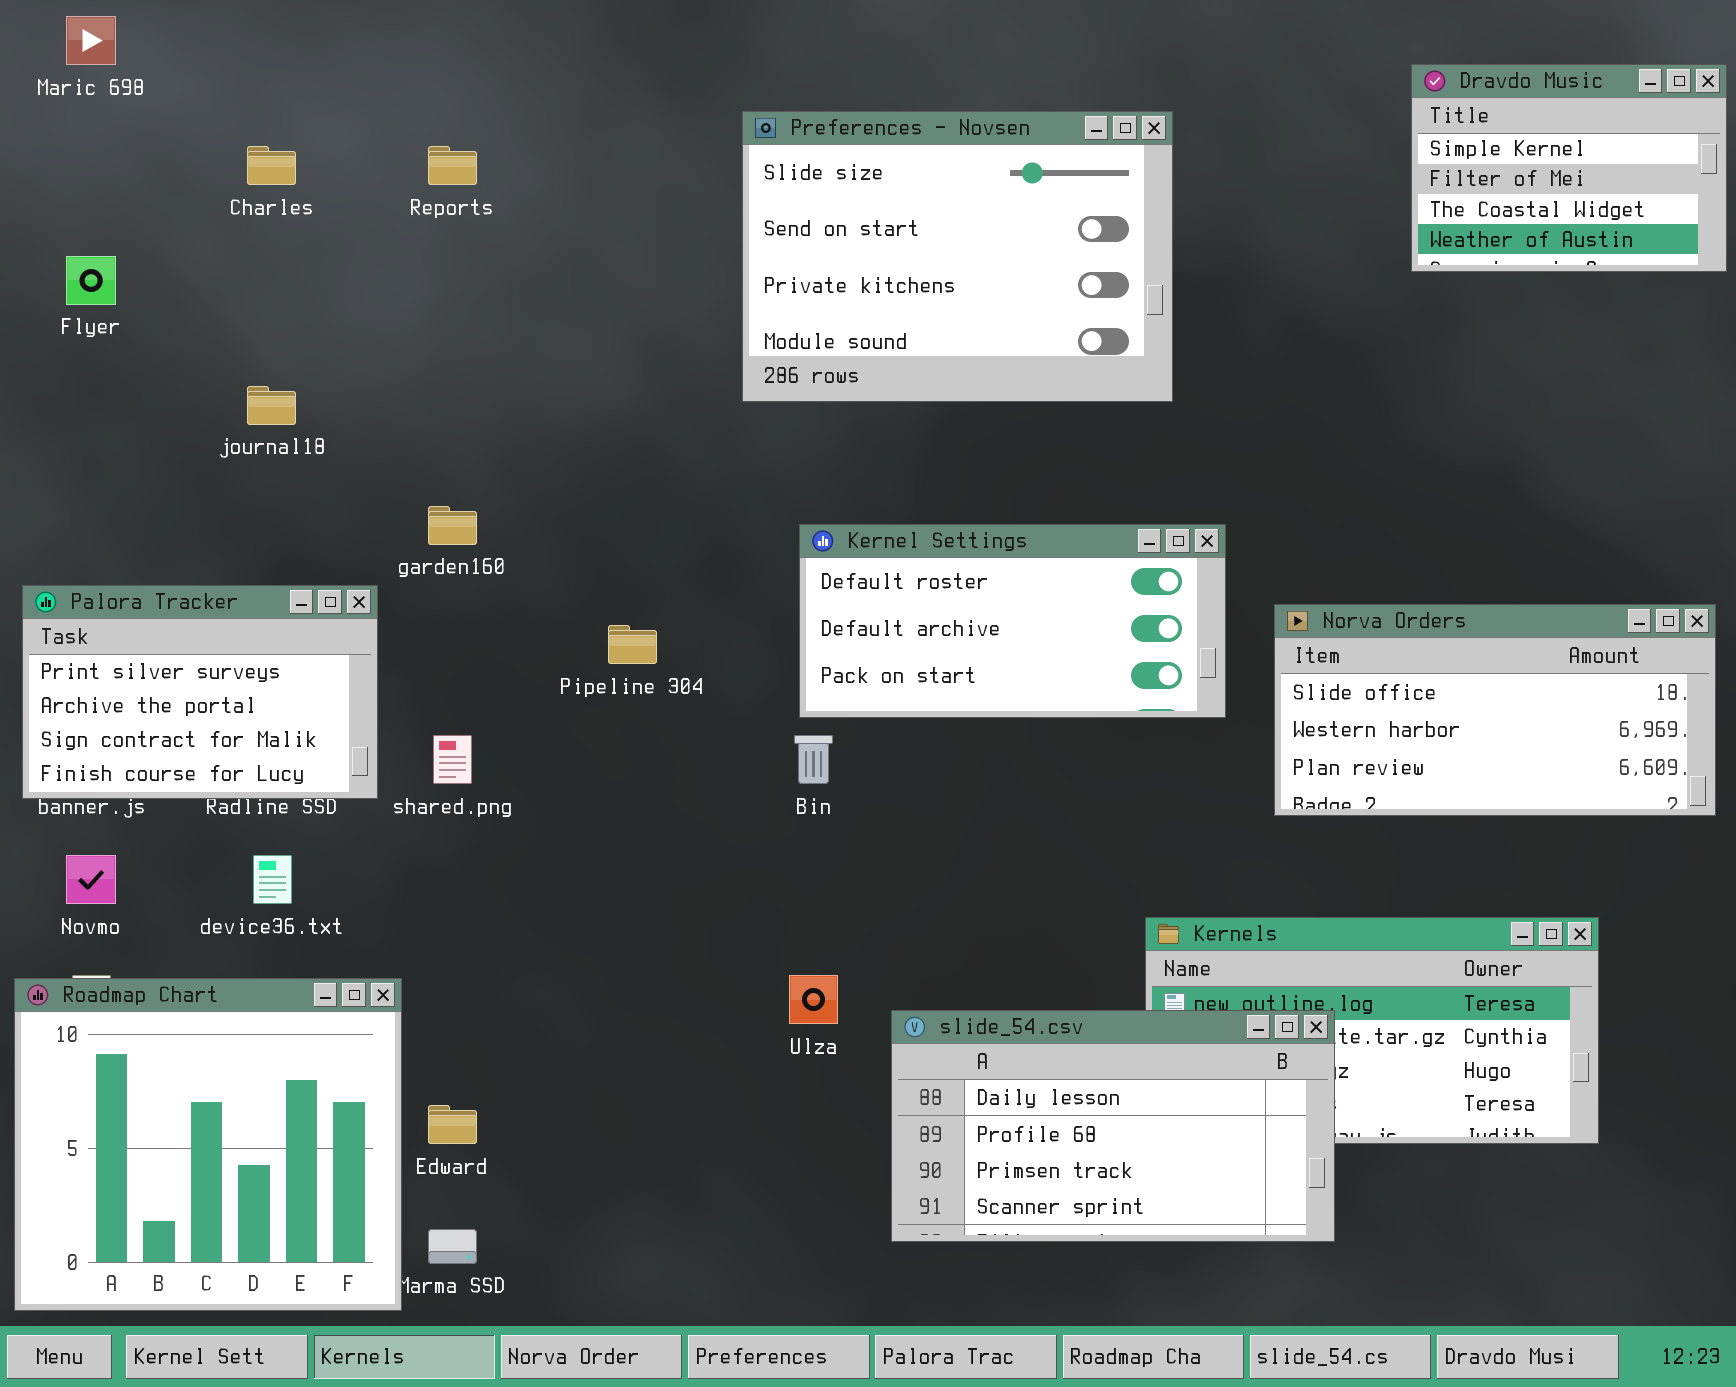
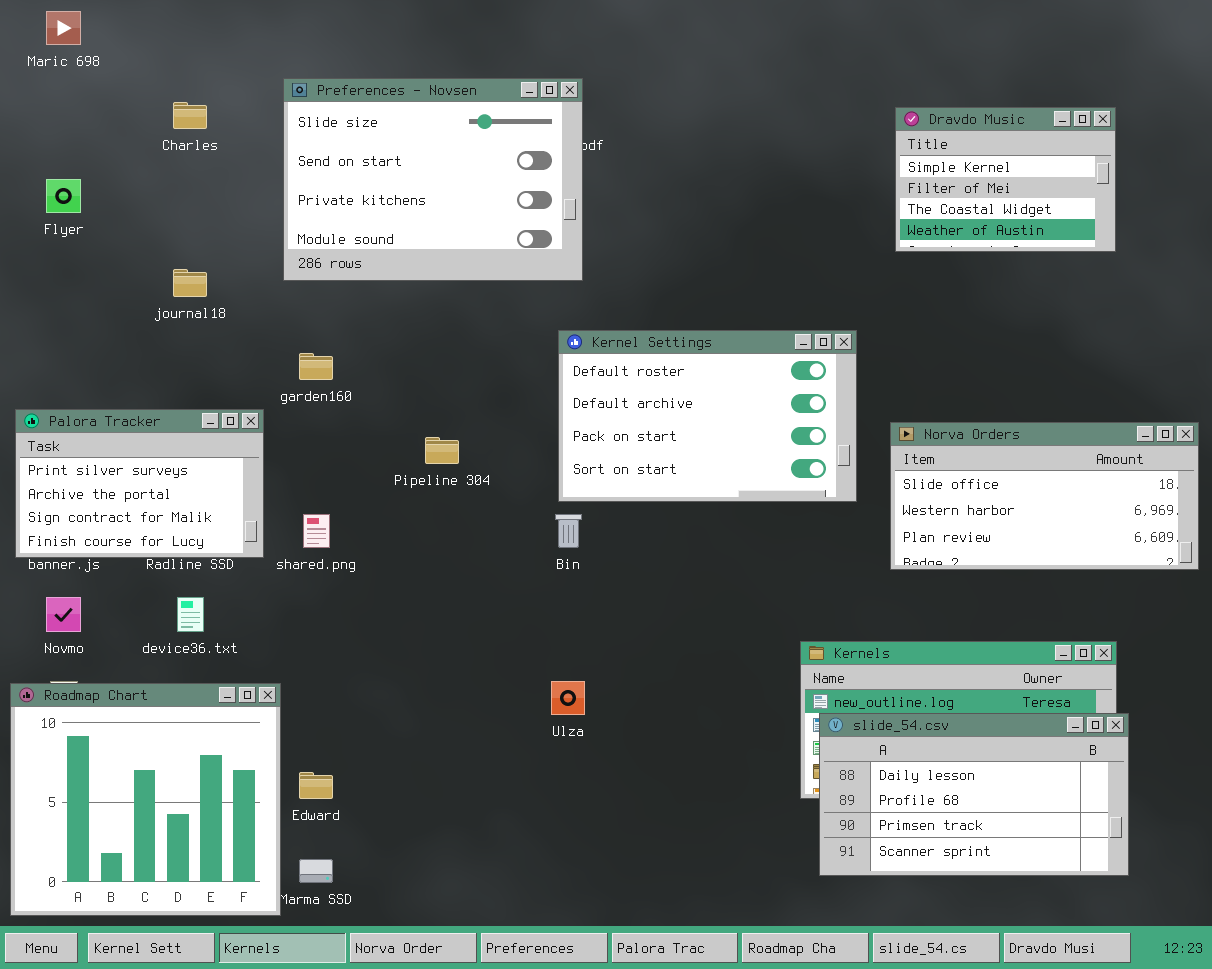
Dravdo Music: [1411,64,1727,272] -> [895,107,1116,252], moved
Preferences - Novsen: [742,111,1173,402] -> [283,78,583,281], moved
Kernel Settings: [799,524,1226,718] -> [558,330,857,502], resized
slide_54.csv: [891,1010,1335,1242] -> [819,713,1129,876], moved

